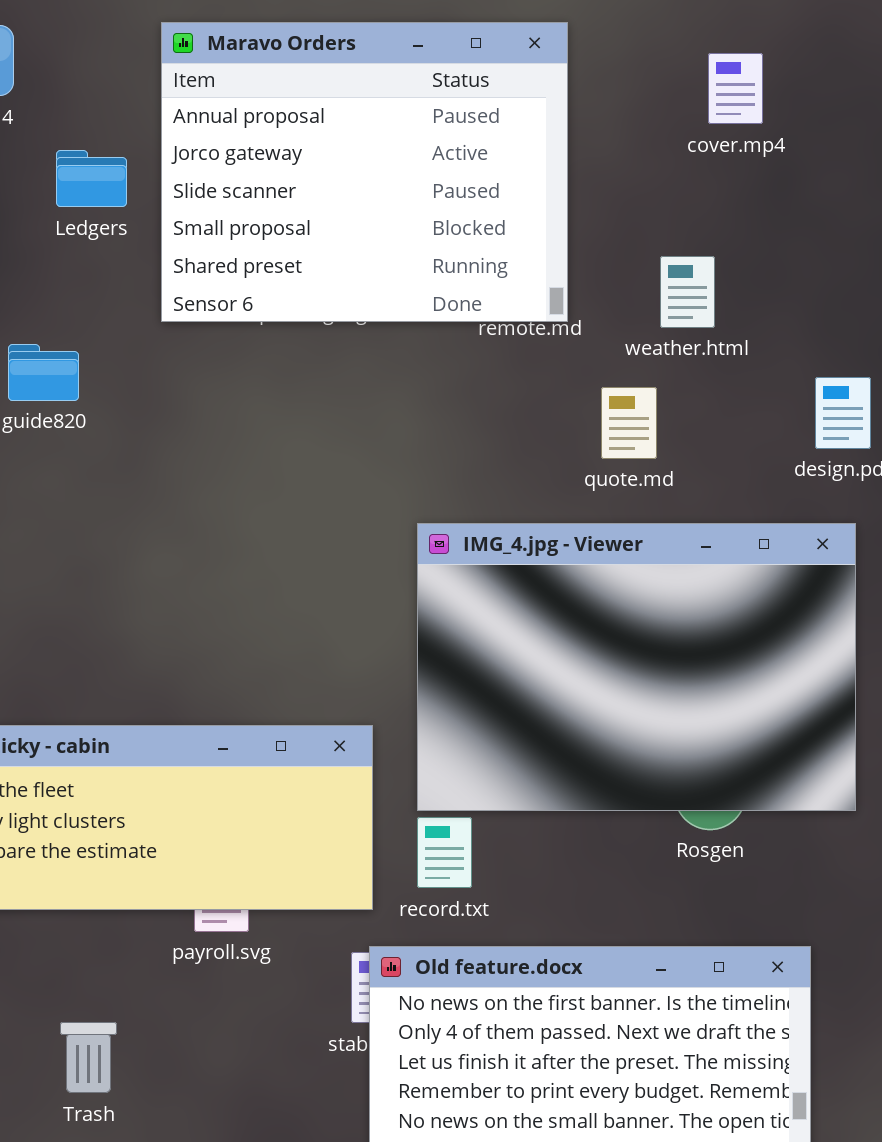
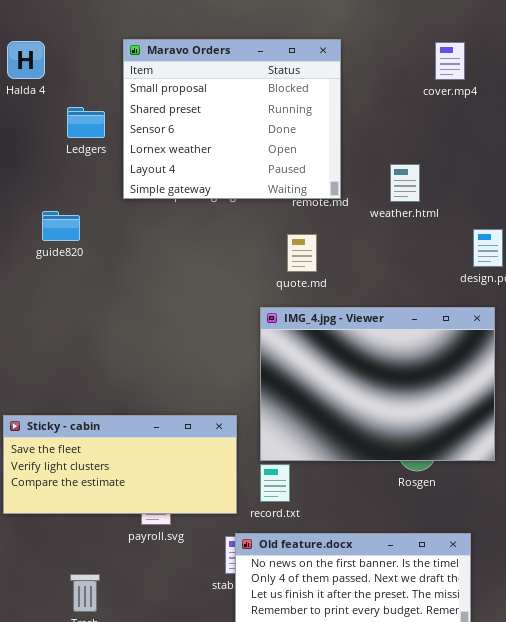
Maravo Orders: [161,22,568,322] -> [123,39,341,199], scrolled down 3 rows
cover.mp4: [708,53,763,124] -> [435,42,465,80], moved
quote.md: [601,387,657,459] -> [287,234,317,272], moved

